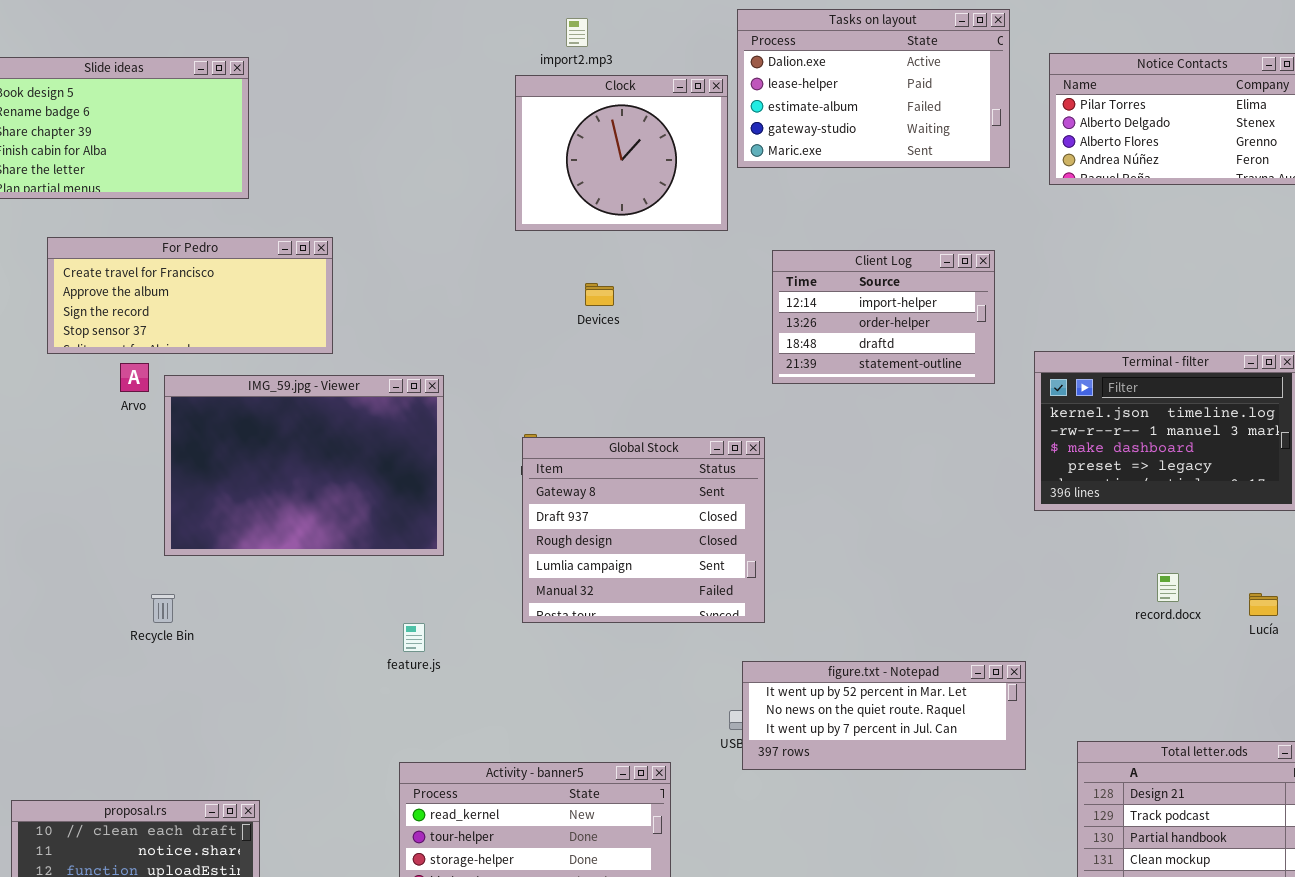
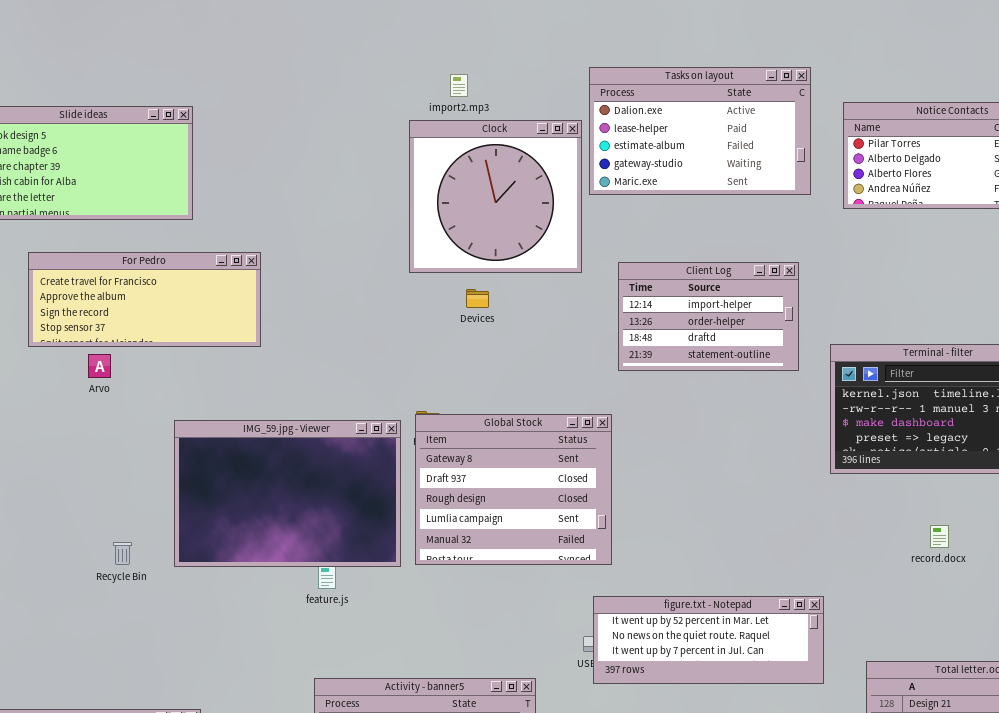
Clock: [515,75,728,231] -> [409,120,582,273], resized
IMG_59.jpg - Viewer: [164,375,444,556] -> [174,420,401,567], moved

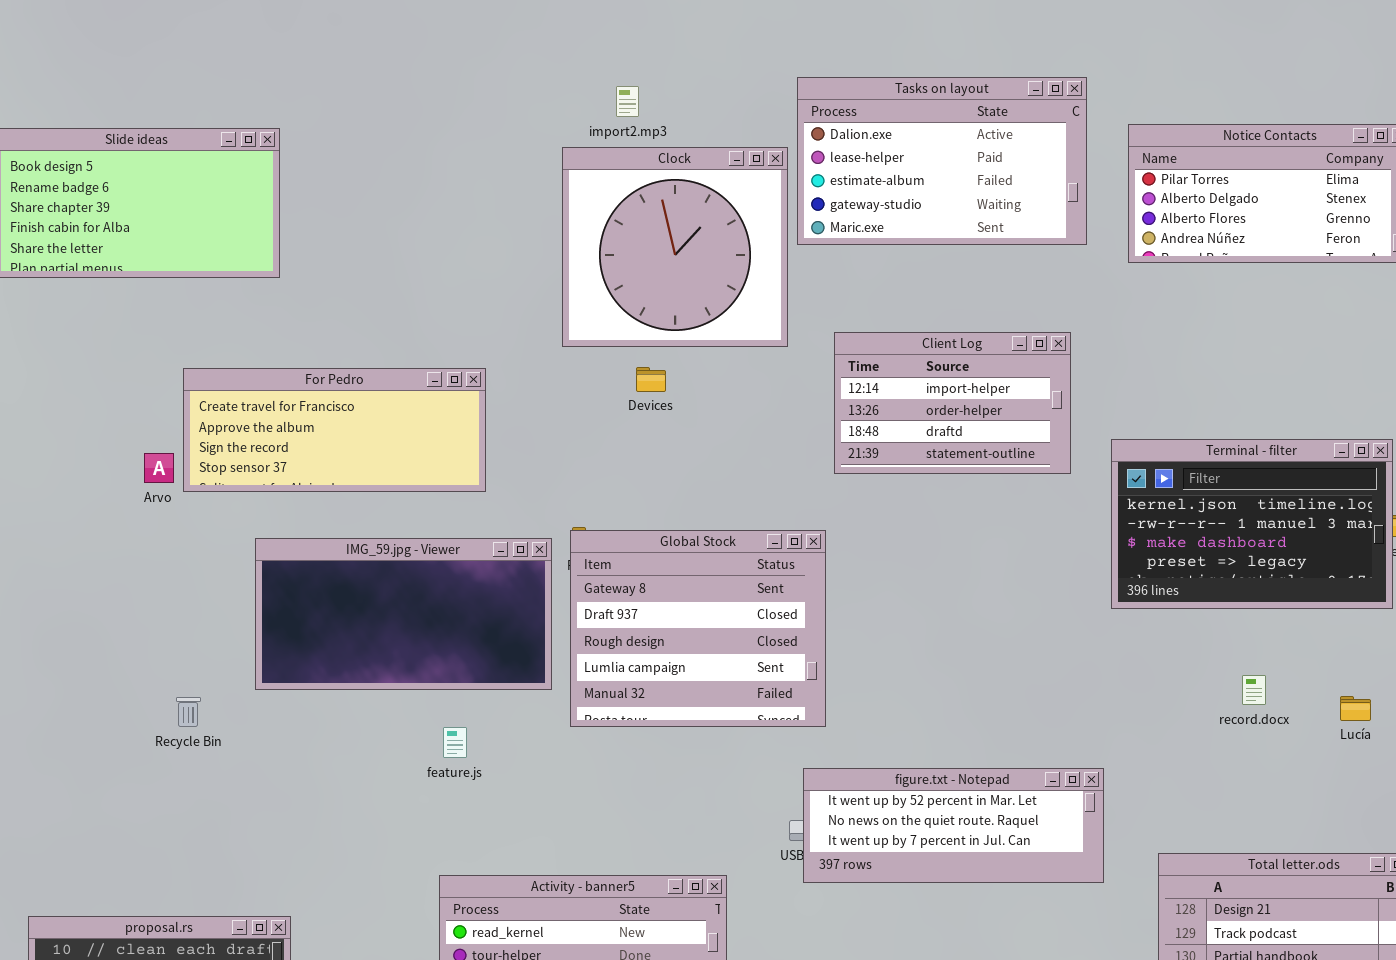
For Pedro: [28,252,261,347] -> [183,368,486,492], moved
IMG_59.jpg - Viewer: [174,420,401,567] -> [255,538,552,690], resized

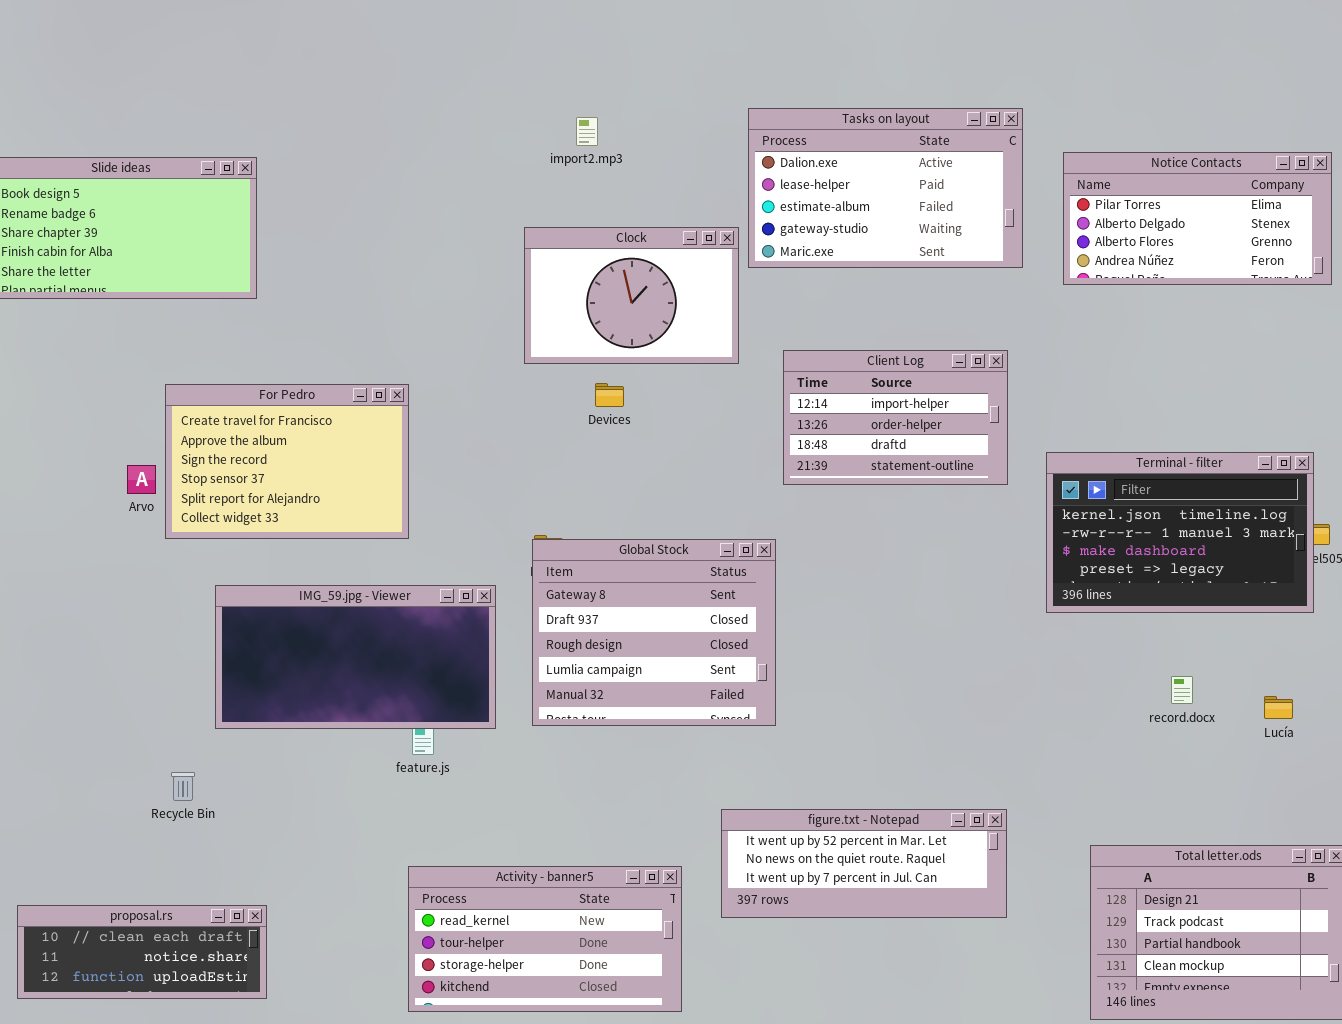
Clock: [562,147,788,347] -> [524,227,739,364], resized
For Pedro: [183,368,486,492] -> [165,384,409,539], resized
IMG_59.jpg - Viewer: [255,538,552,690] -> [215,585,496,729], moved
Recycle Bin: [176,697,201,727] -> [171,772,195,801], moved
figure.txt - Notepad: [803,768,1104,883] -> [721,809,1007,918], moved

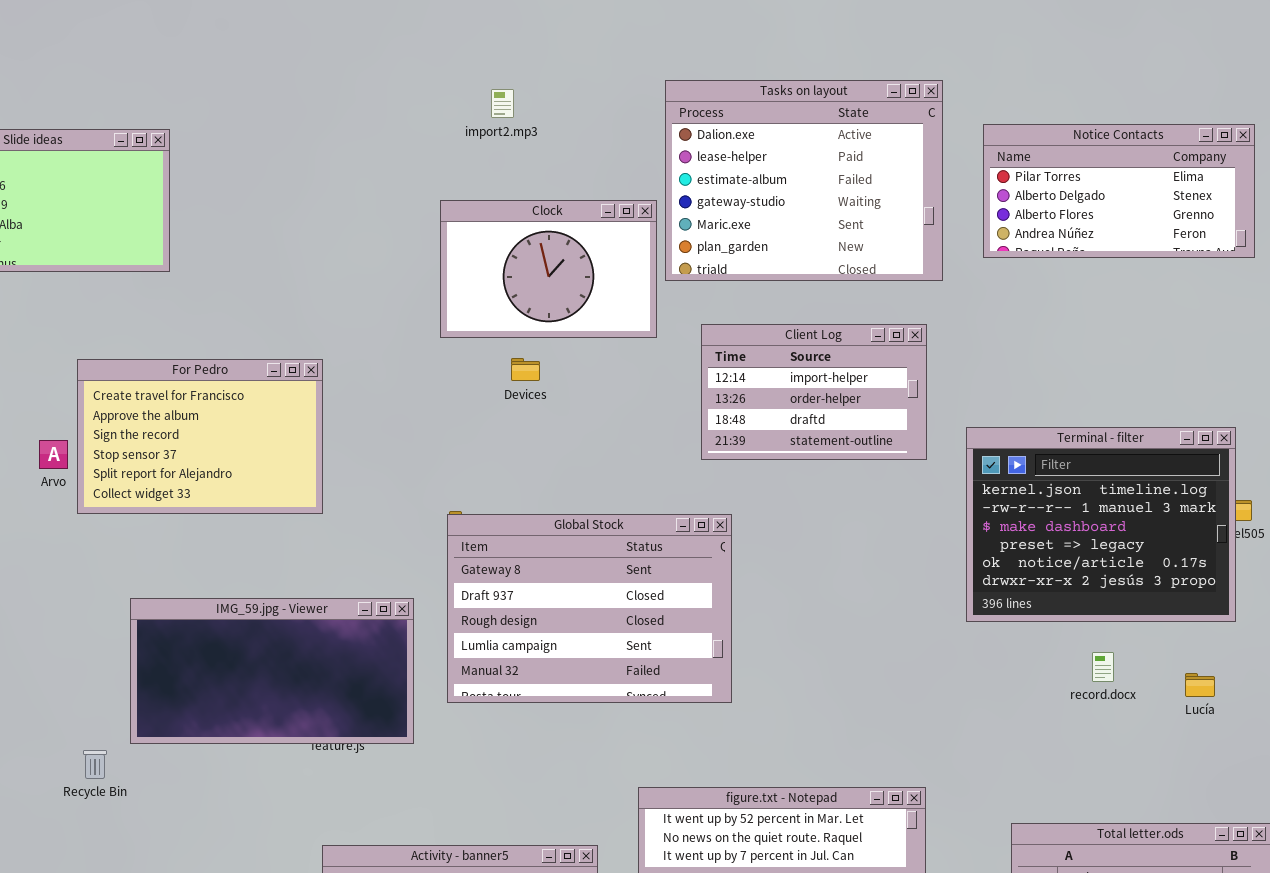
Tasks on layout: [748,108,1023,268] -> [665,80,943,281], resized
Terminal - filter: [1046,452,1314,613] -> [966,427,1236,622], resized
Global Stock: [532,539,776,726] -> [447,514,732,703], resized
IMG_59.jpg - Viewer: [215,585,496,729] -> [130,598,414,744], moved

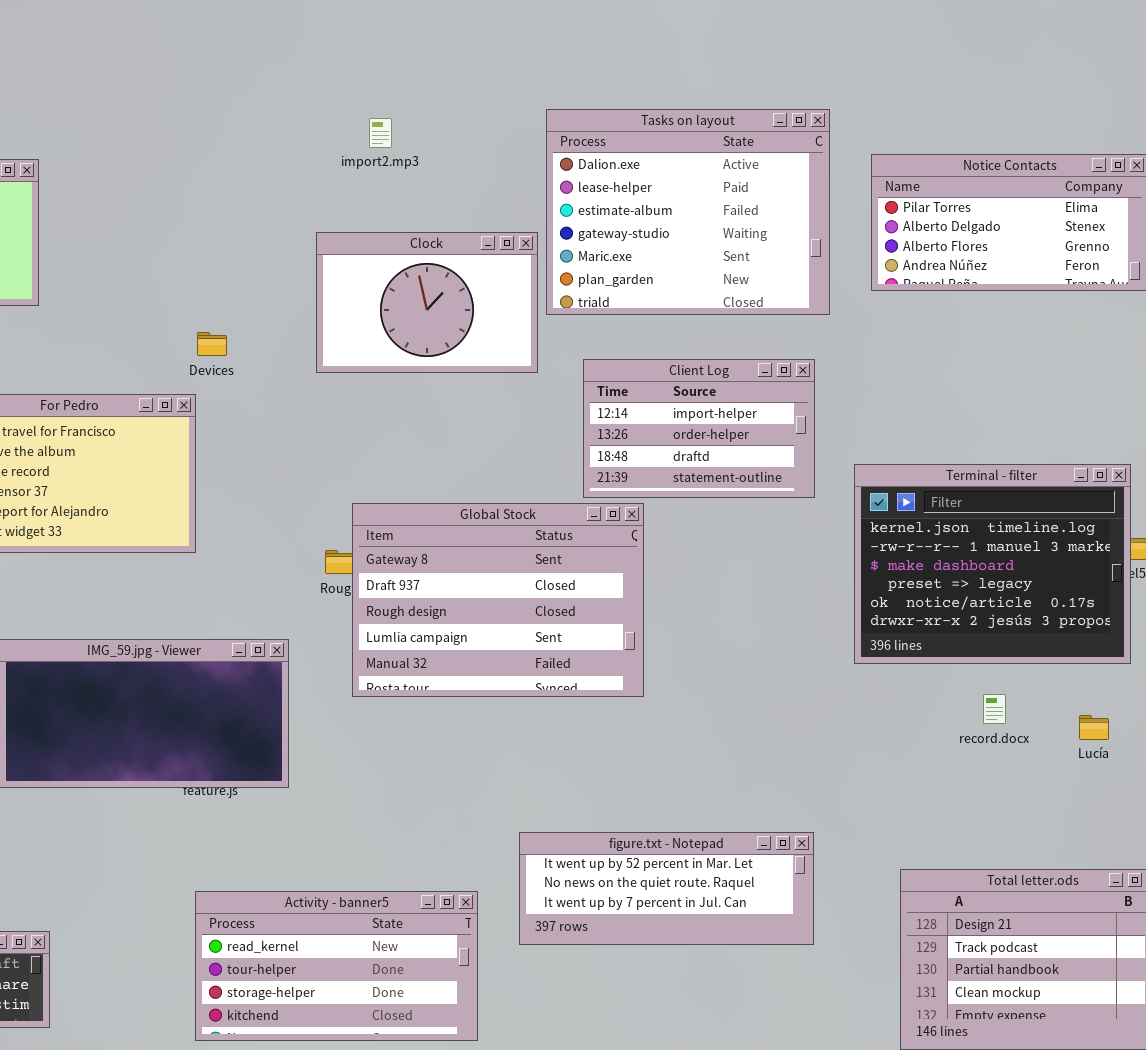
Devices: [511,358,540,381] -> [197,332,227,356], moved
Global Stock: [447,514,732,703] -> [352,503,644,697], moved

